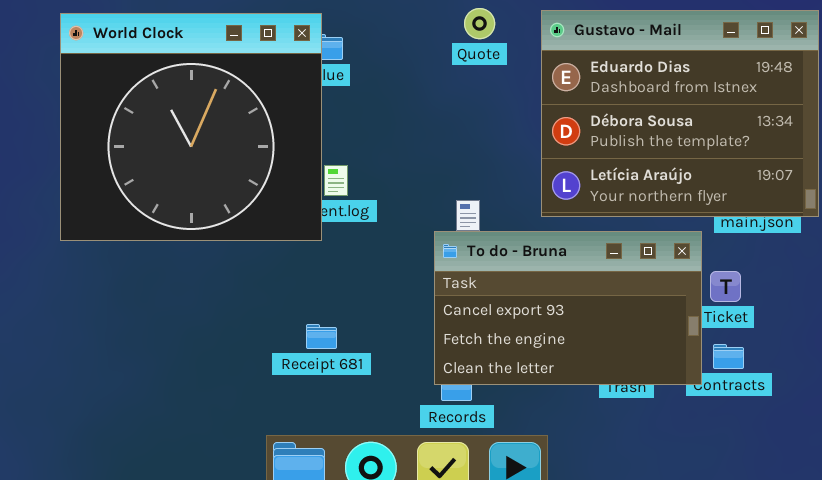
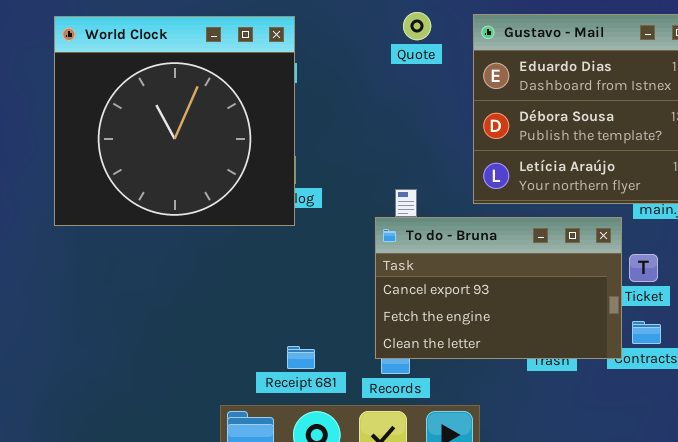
World Clock: [60,13,322,241] -> [54,16,295,226], moved
Receipt 681: [306,324,337,349] -> [287,346,315,369], moved

